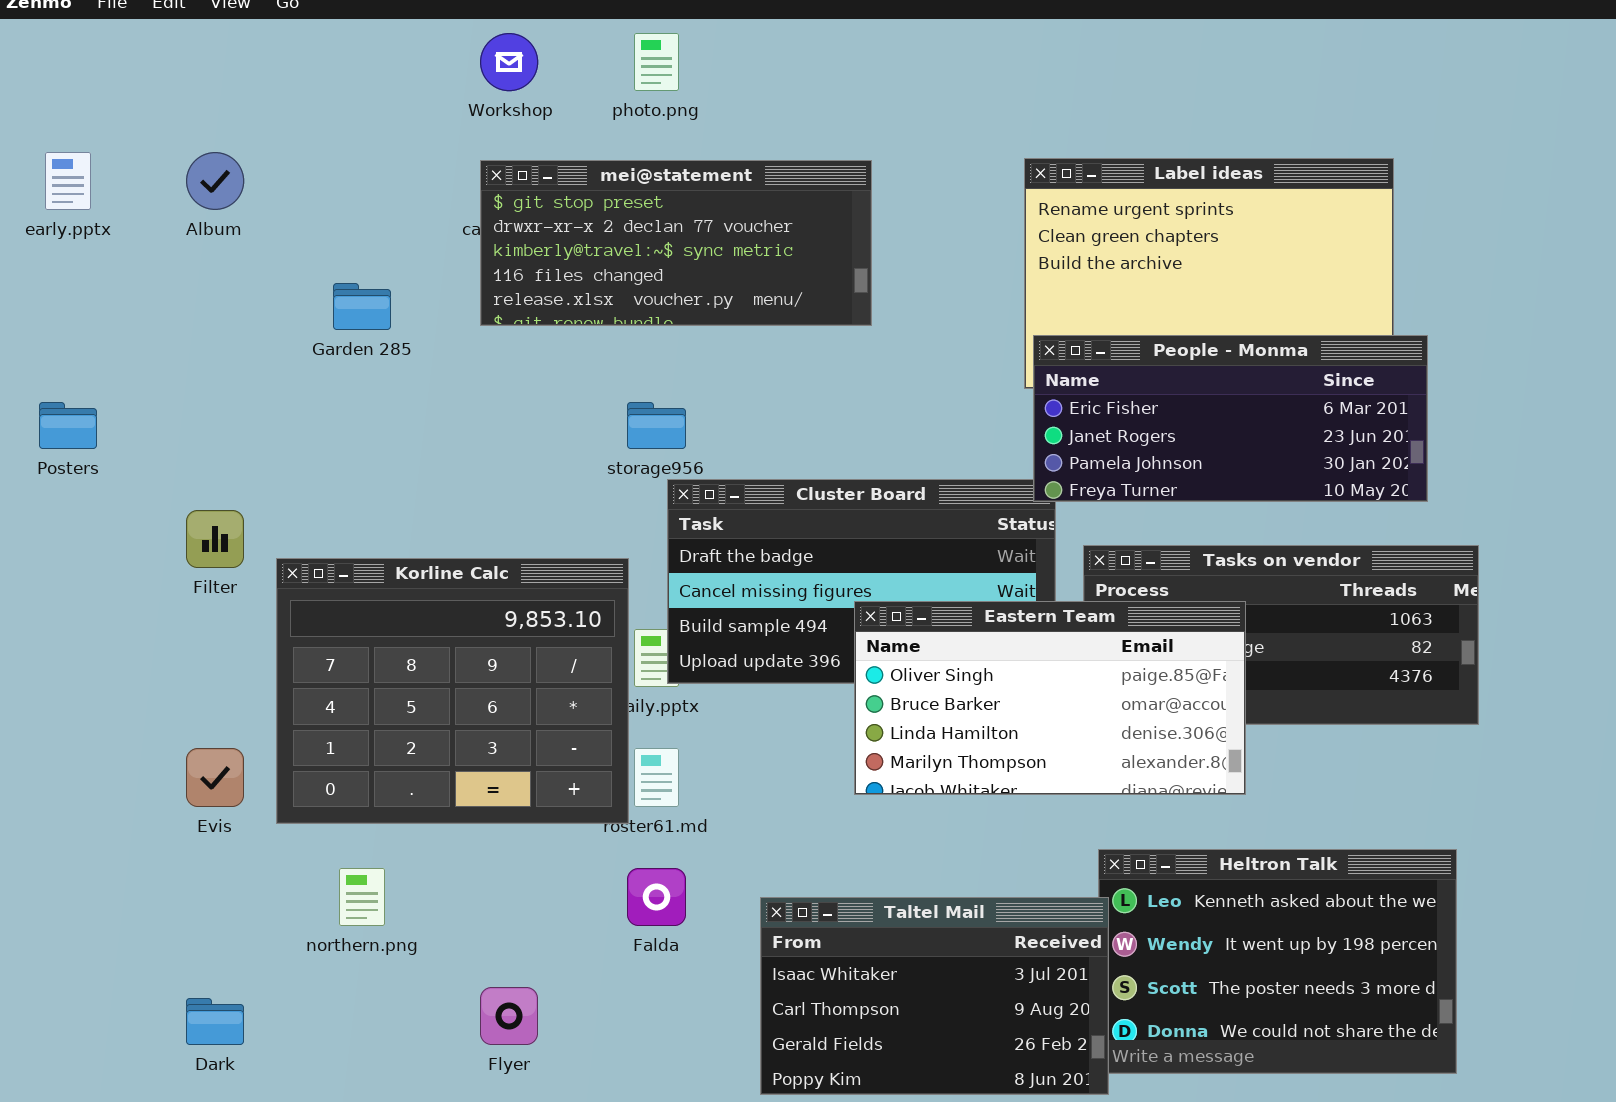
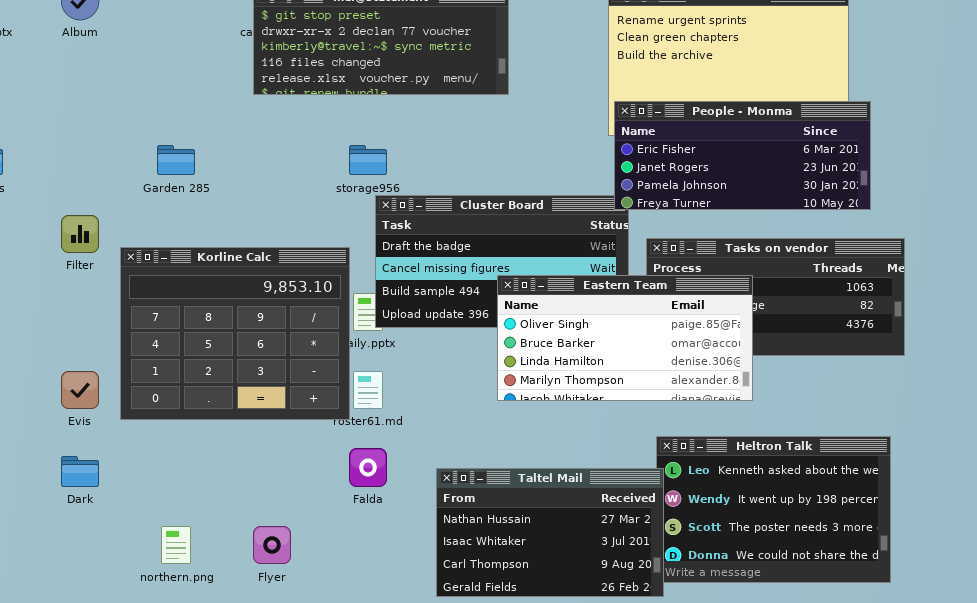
Garden 285: [333,283,391,330] -> [157,145,195,175], moved
northern.png: [339,868,385,926] -> [161,526,191,564], moved
Taltel Mail: [760,897,1109,1095] -> [436,468,664,597], scrolled up 1 row
Dark: [186,998,244,1045] -> [61,456,99,487], moved

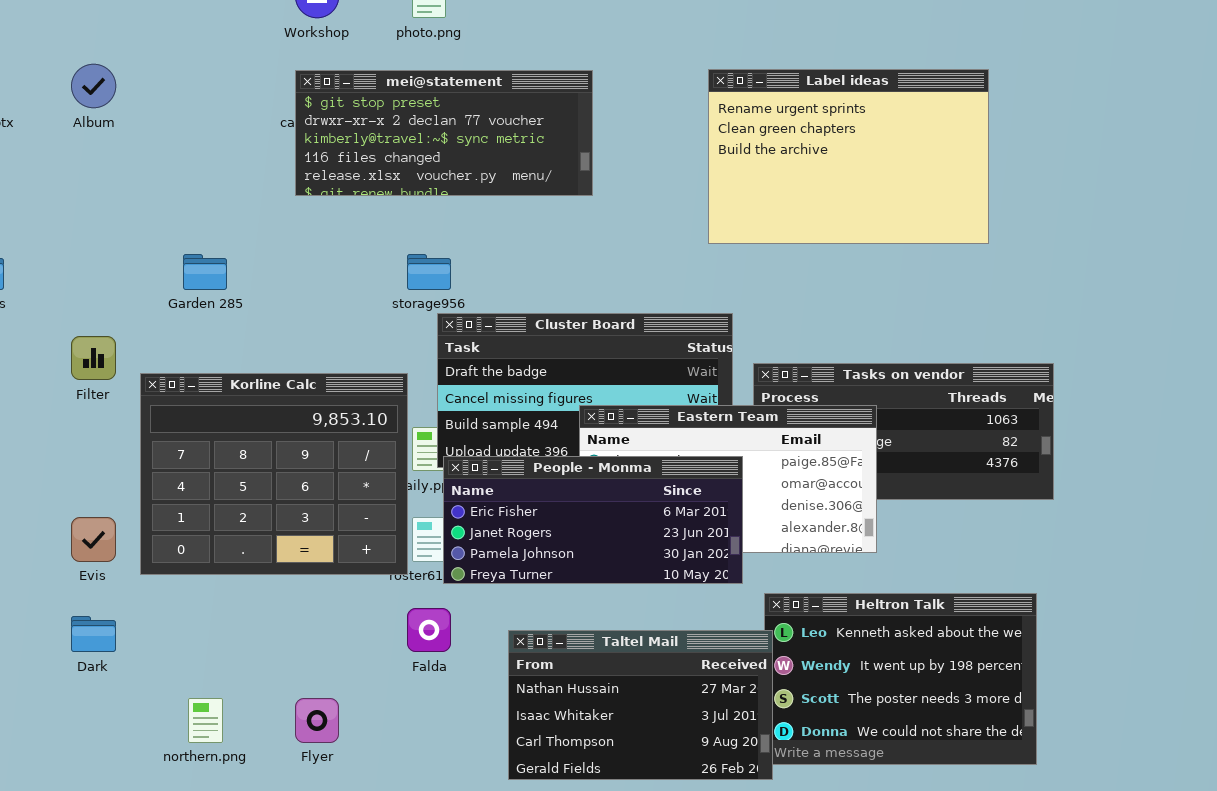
People - Monma: [614,101,871,210] -> [443,456,743,584], moved

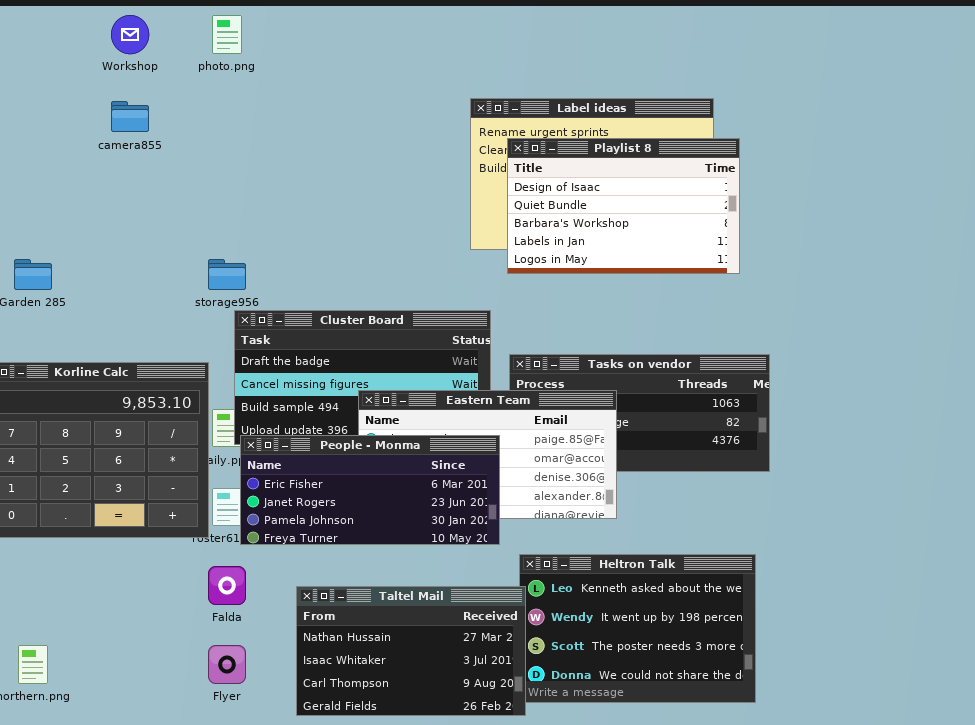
mei@statement: [295,70,593,196] -> none, closed
Playlist 8: none -> [507,138,740,274], opened
Flyer: [295,698,339,743] -> [208,645,246,684], moved

